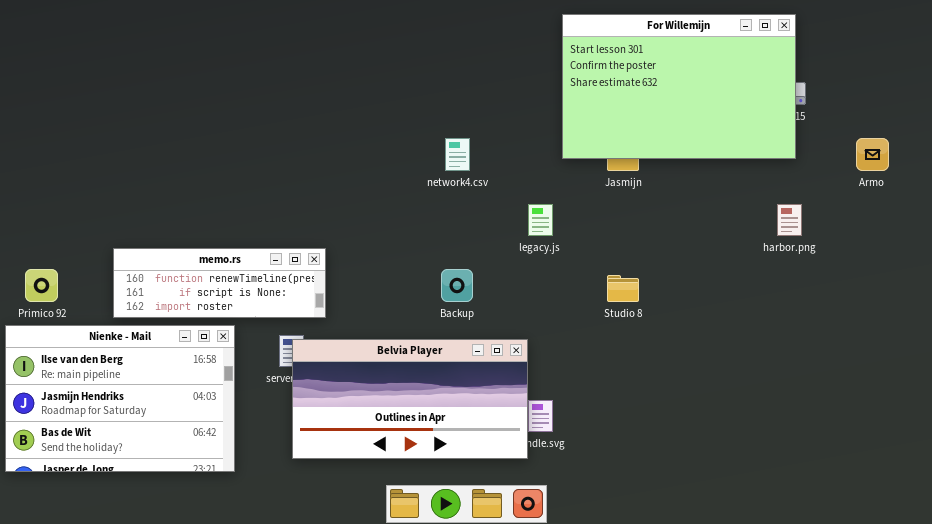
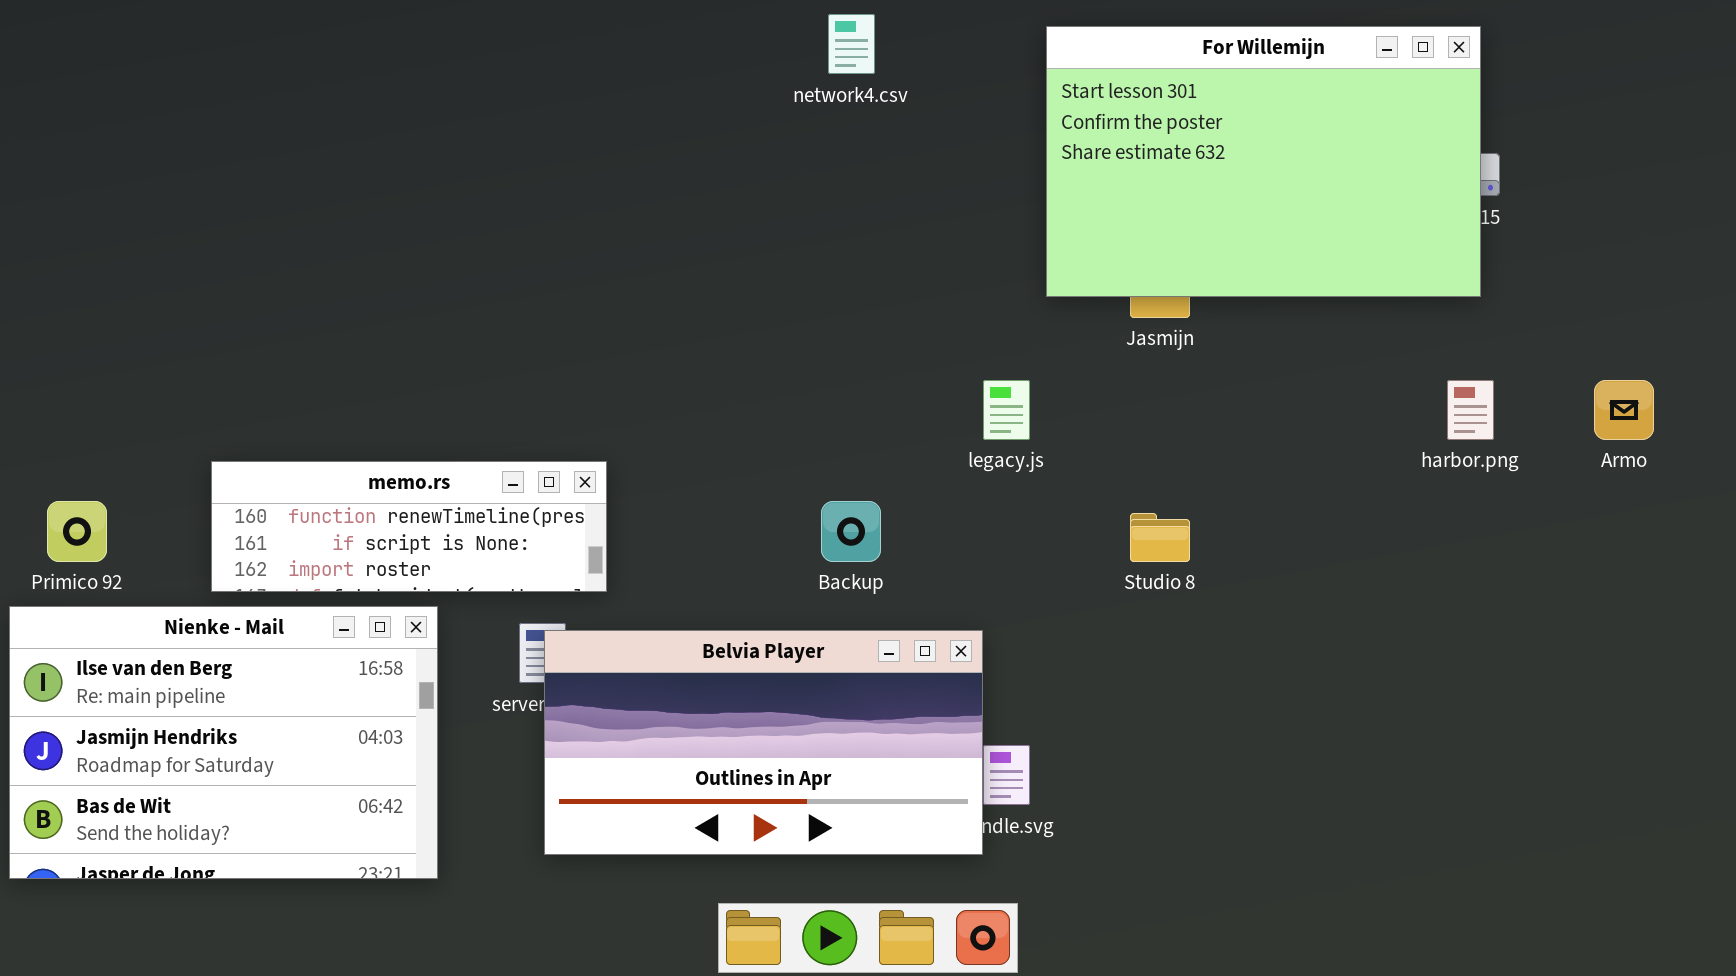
network4.csv: [445,138,470,171] -> [828,14,875,74], moved
Armo: [856,138,889,171] -> [1594,380,1654,440], moved

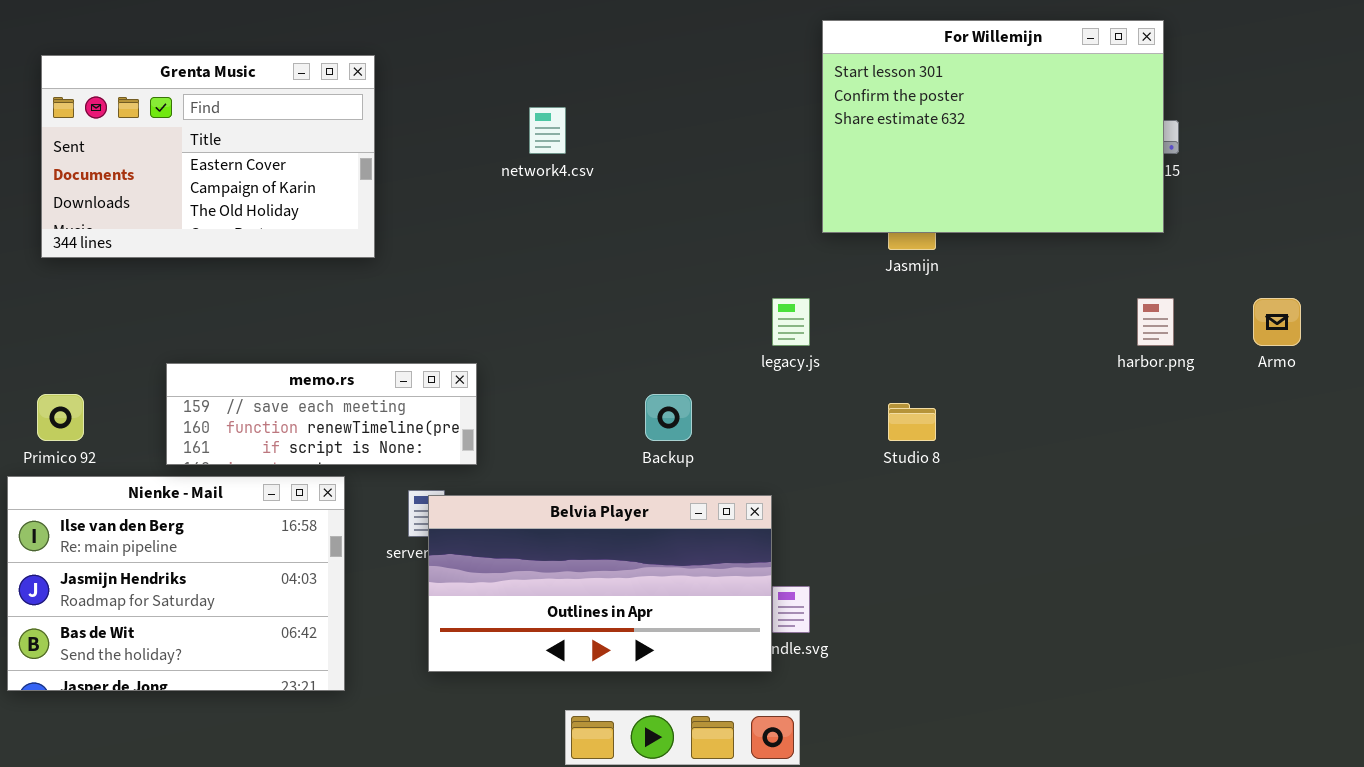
network4.csv: [828,14,875,74] -> [529,107,566,154], moved
Grenta Music: none -> [41,55,375,258], opened
memo.rs: [211,461,607,592] -> [166,363,477,465], scrolled up 1 row

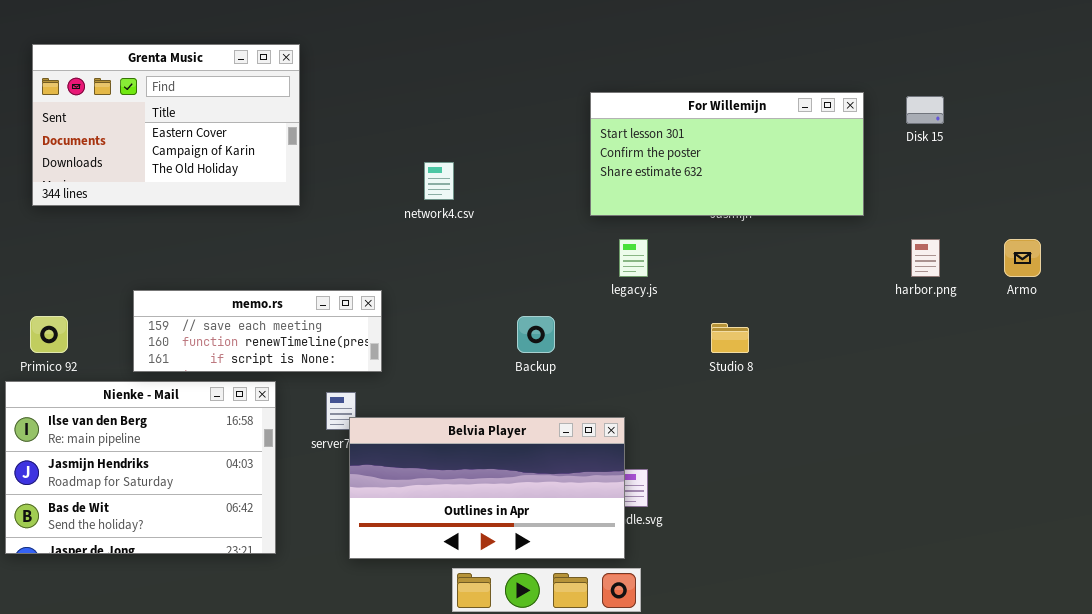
For Willemijn: [822,20,1164,233] -> [590,92,864,216], moved, resized
network4.csv: [529,107,566,154] -> [424,162,454,200], moved
Belvia Player: [428,495,772,672] -> [349,417,625,559], moved

